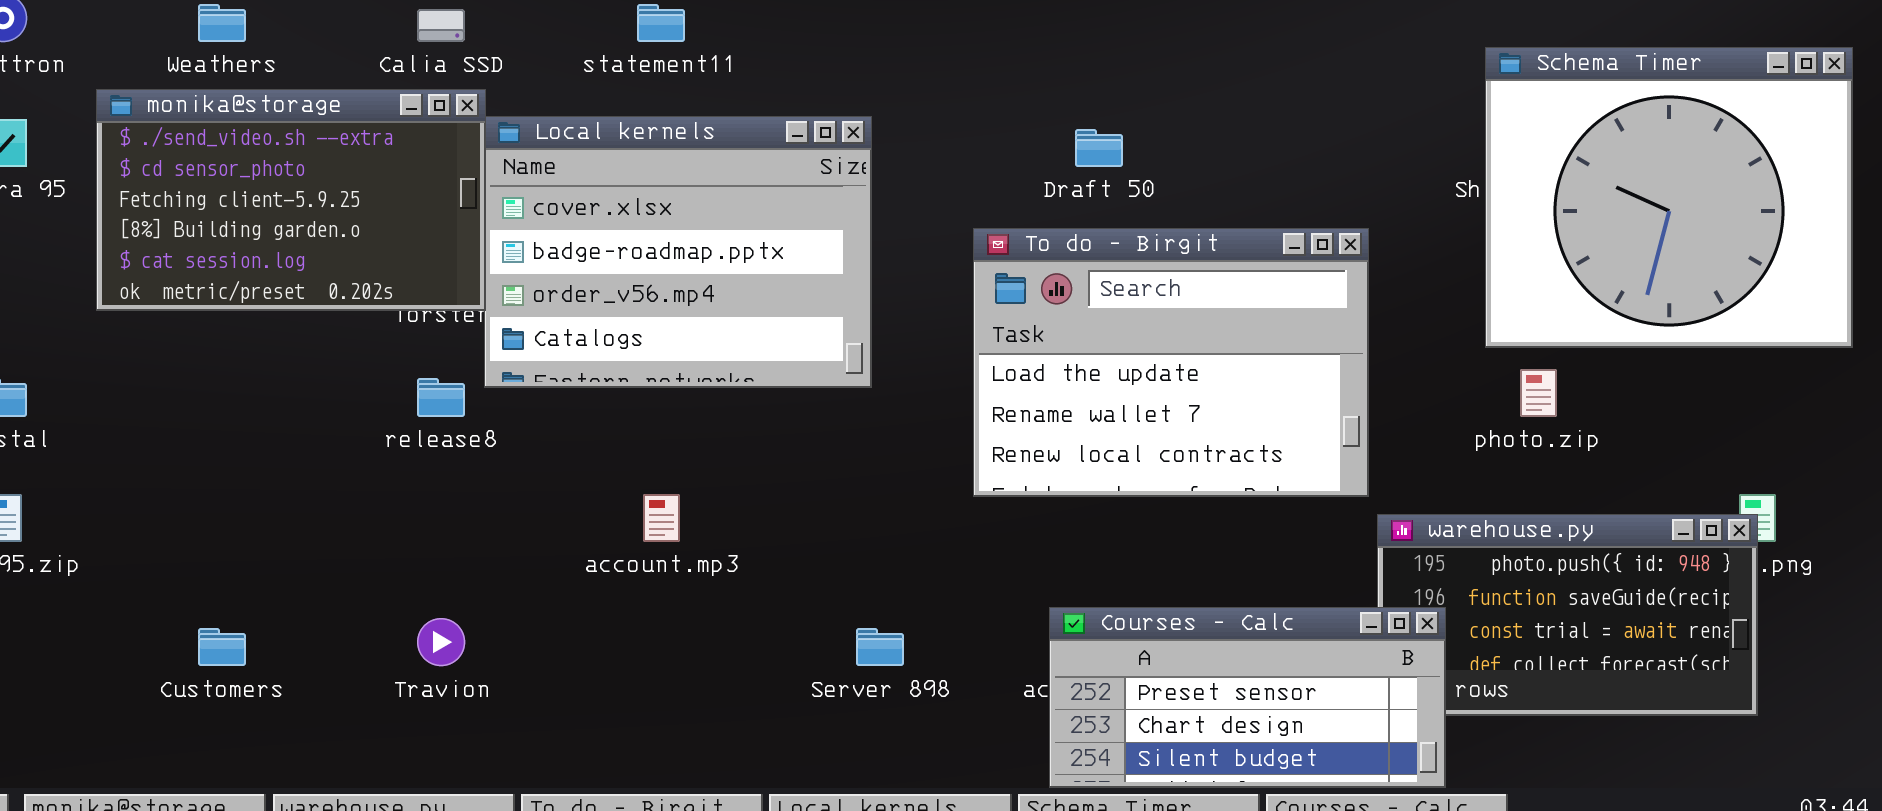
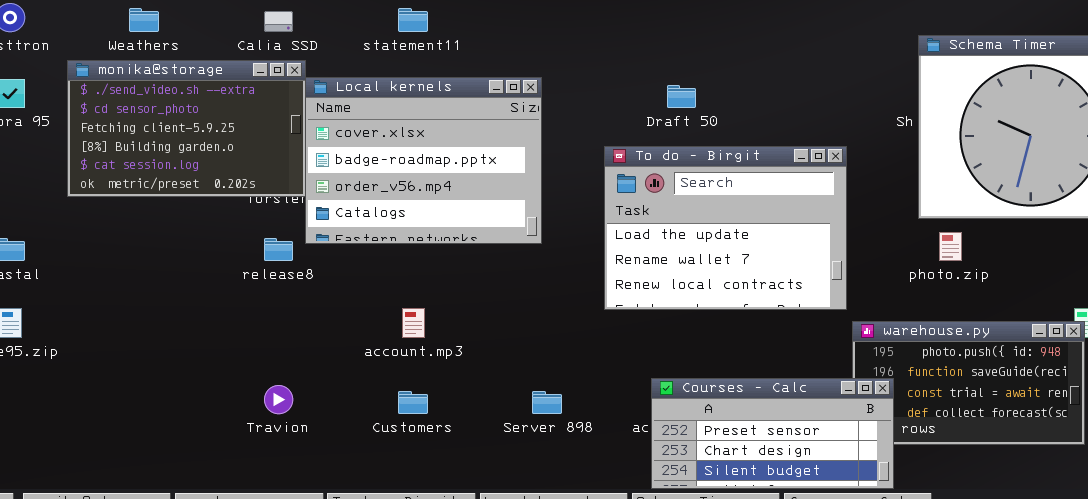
Customers: [198,628,246,666] -> [398,391,428,414], moved

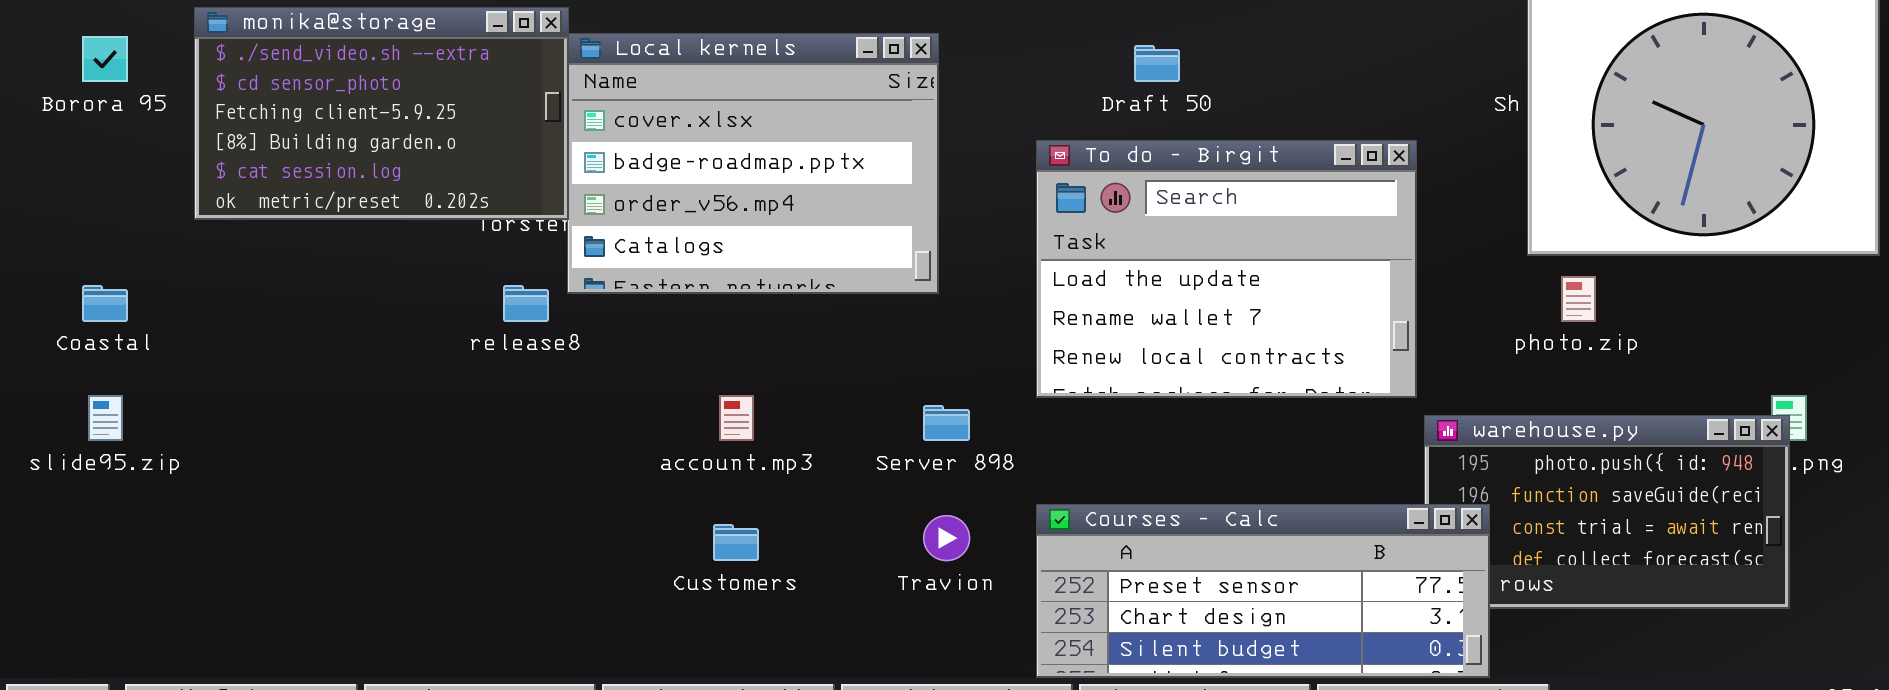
Courses - Calc: [651,378,894,489] -> [1036,504,1490,678], resized
Travion: [264,385,293,414] -> [923,515,970,561], moved
Server 898: [532,391,562,414] -> [923,405,970,441], moved

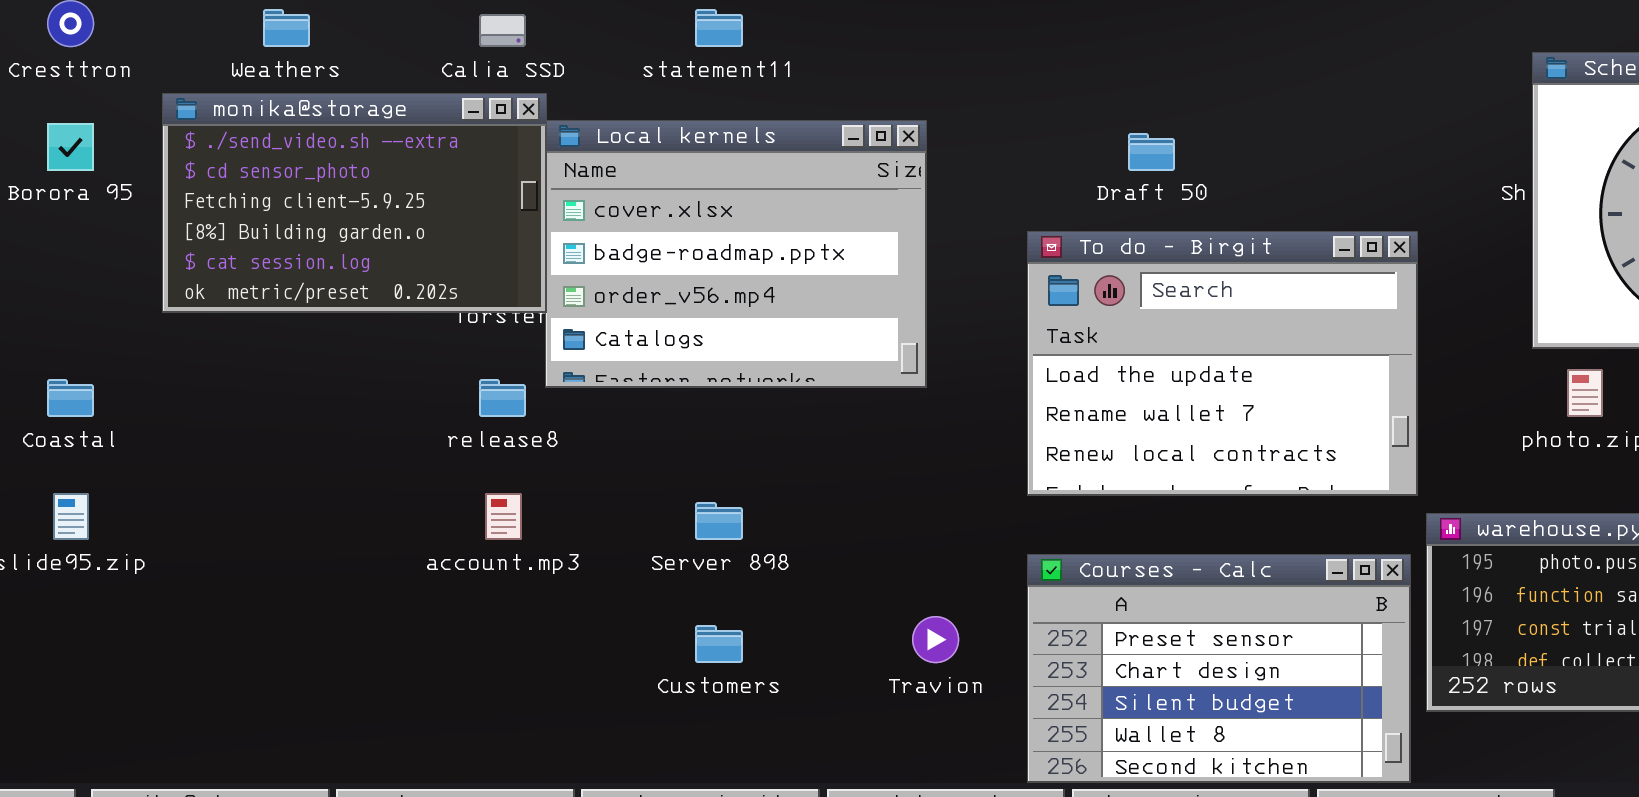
account.mp3: [719,395,754,441] -> [485,493,522,540], moved
Server 898: [923,405,970,441] -> [695,502,743,540], moved
Courses - Calc: [1036,504,1490,678] -> [1027,554,1411,783], resized

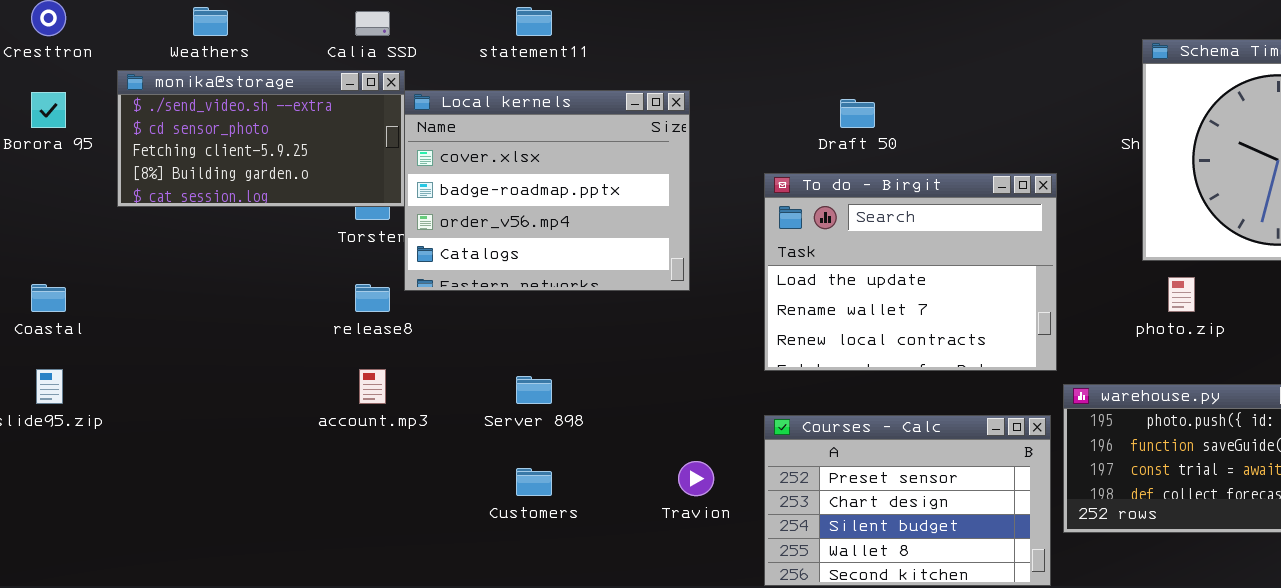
monika@storage: [162,93,547,313] -> [117,70,405,207], resized

